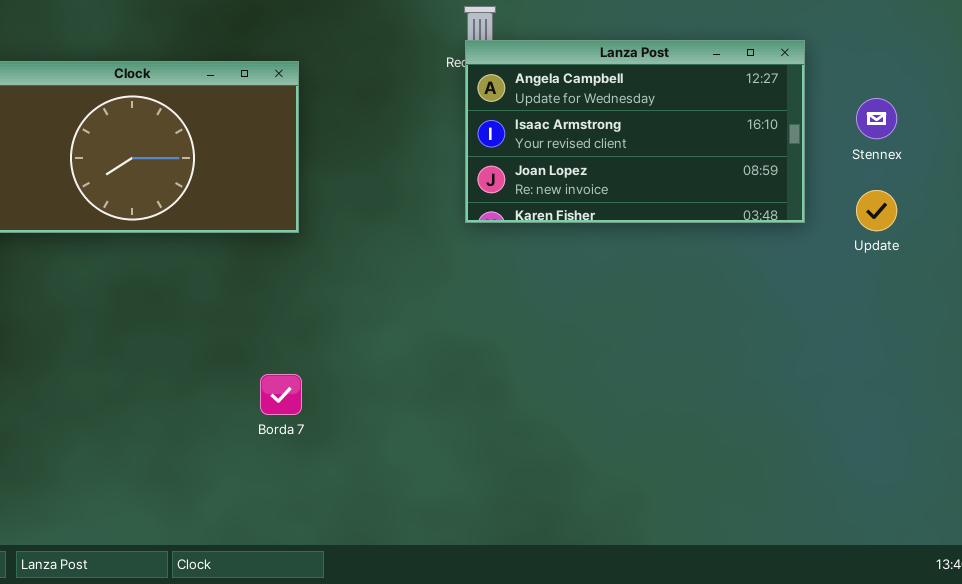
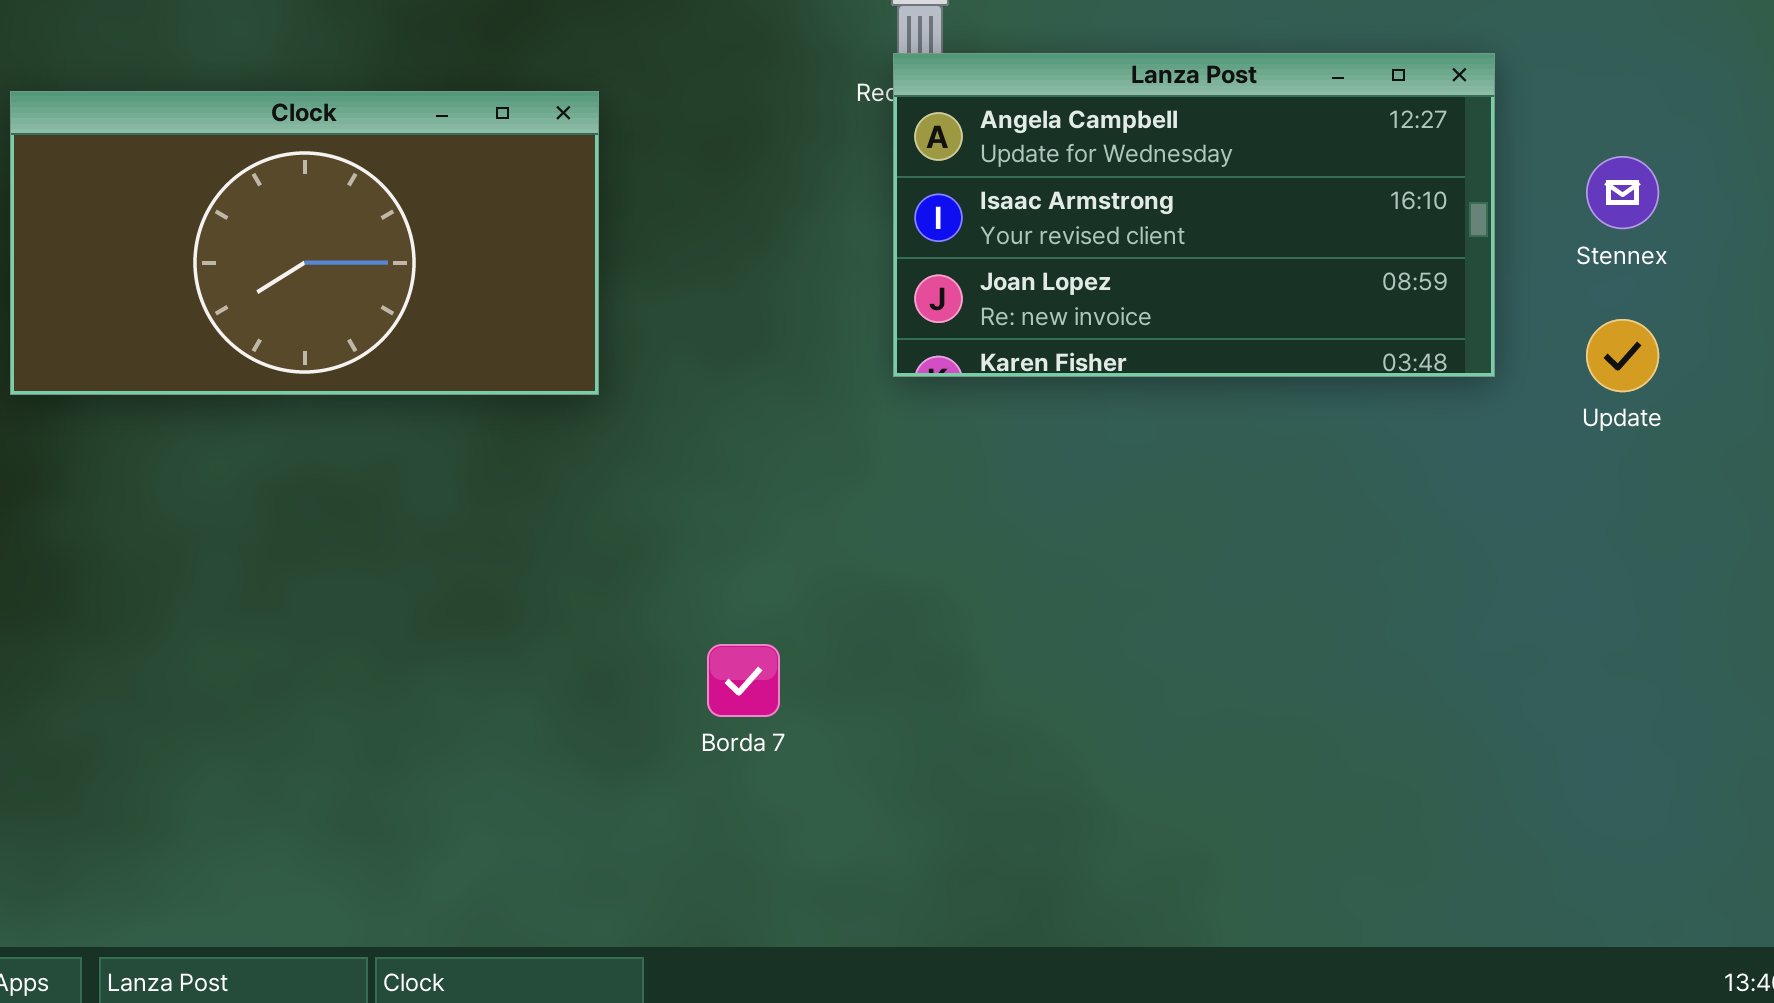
Borda 7: [260,374,302,415] -> [707,644,780,717], moved

